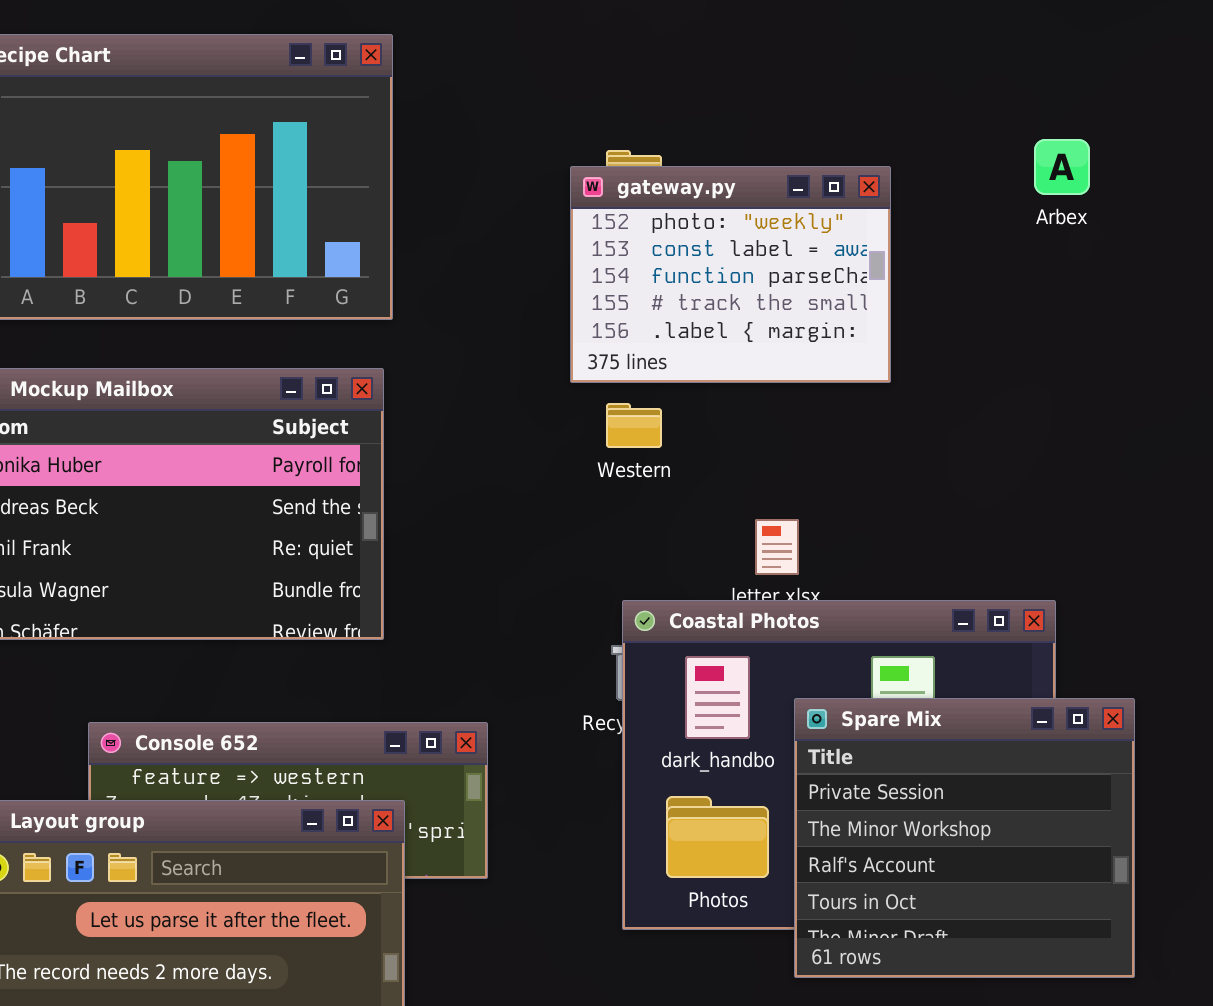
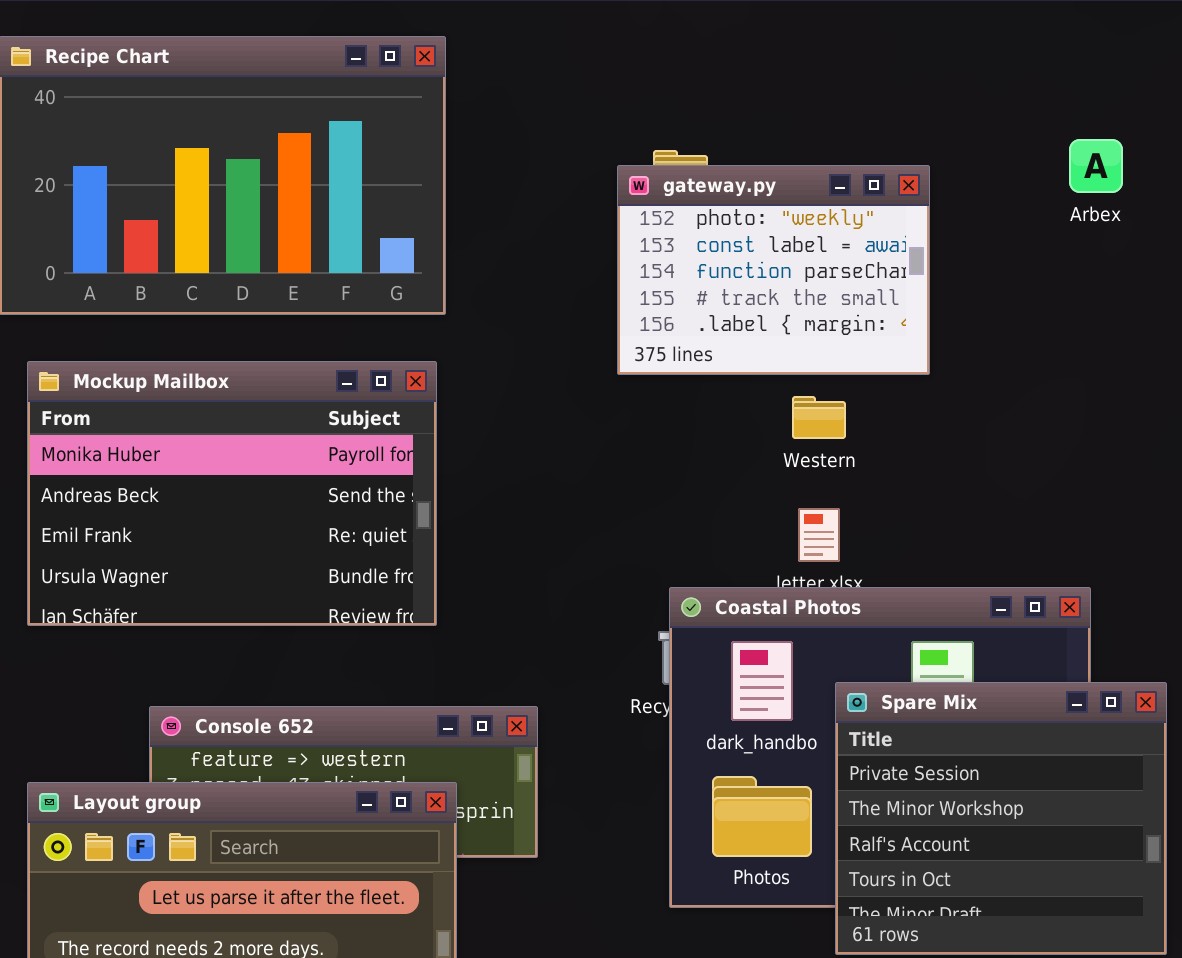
Western: [606,403,662,448] -> [792,396,846,439], moved

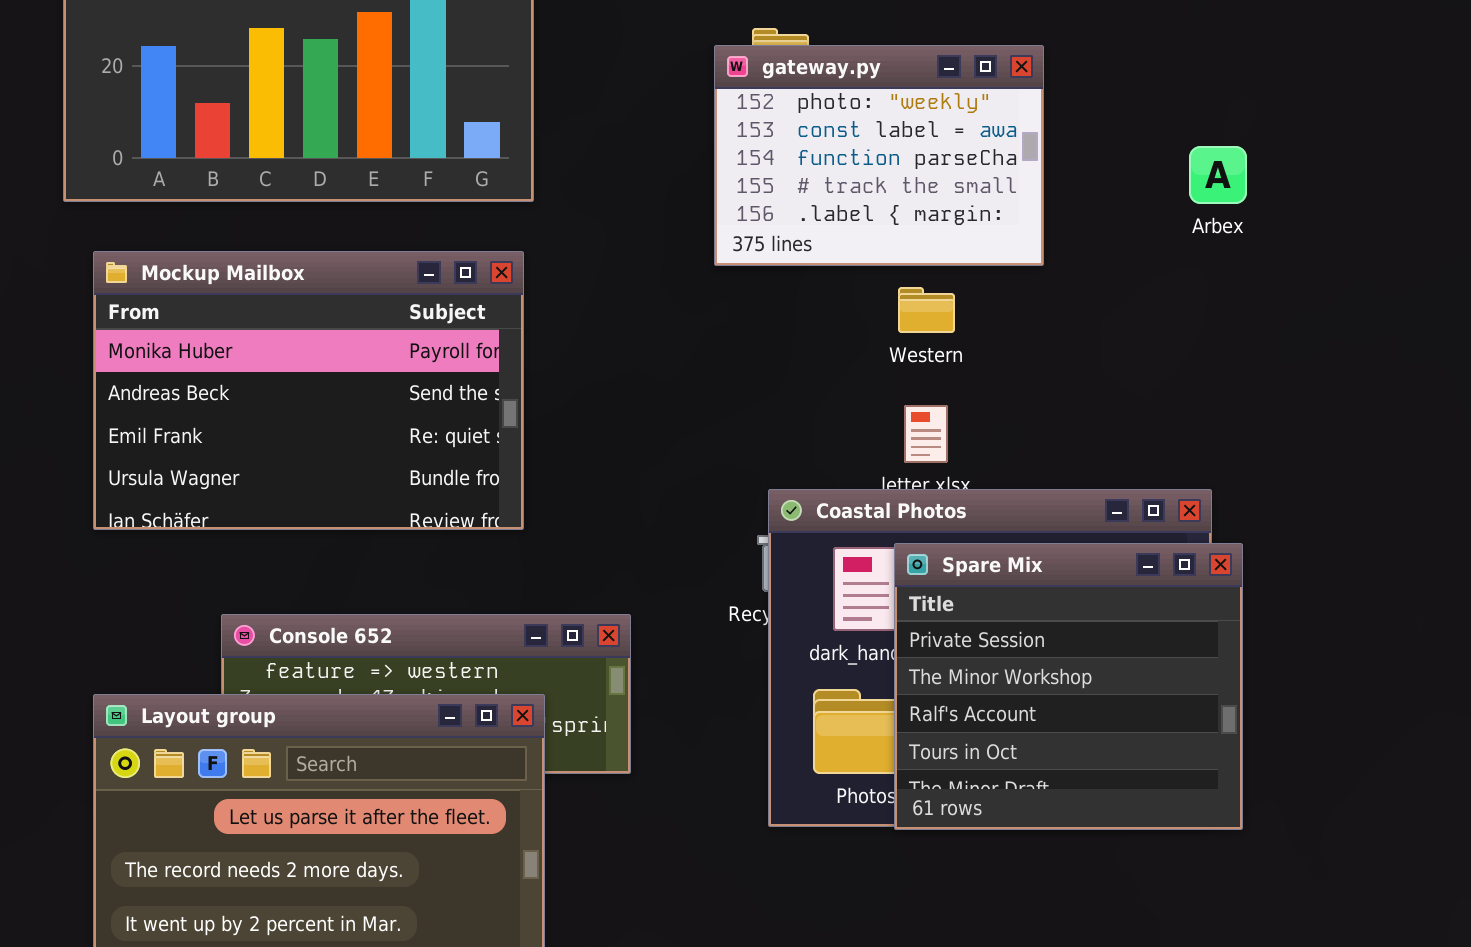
Arbex: [1069,139,1123,193] -> [1189,146,1247,204], moved
Spare Mix: [835,682,1167,955] -> [894,543,1243,830], moved

